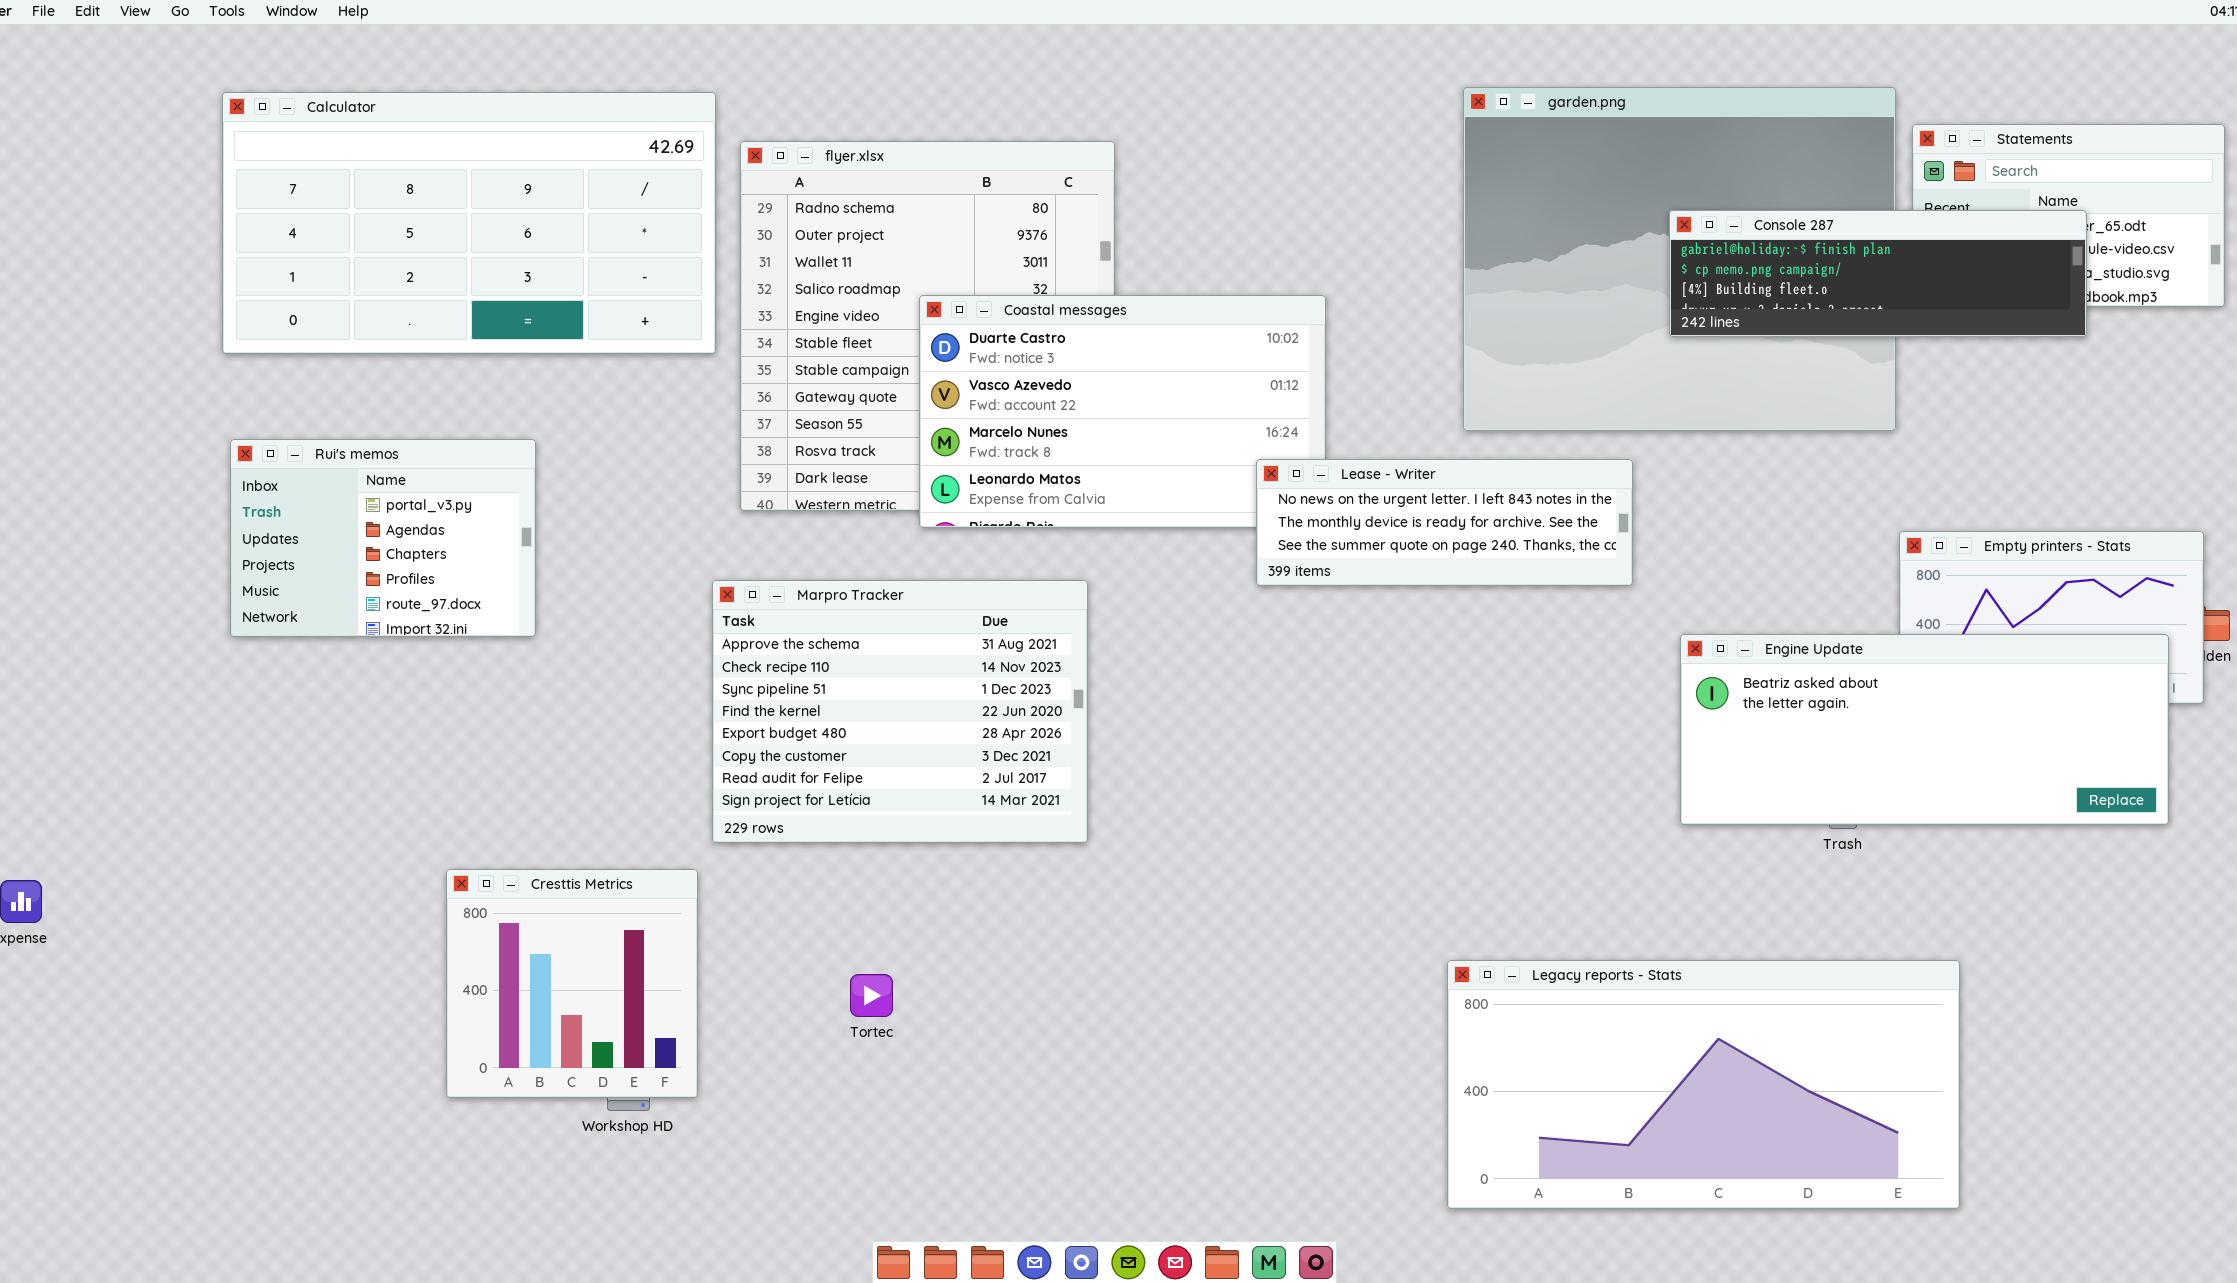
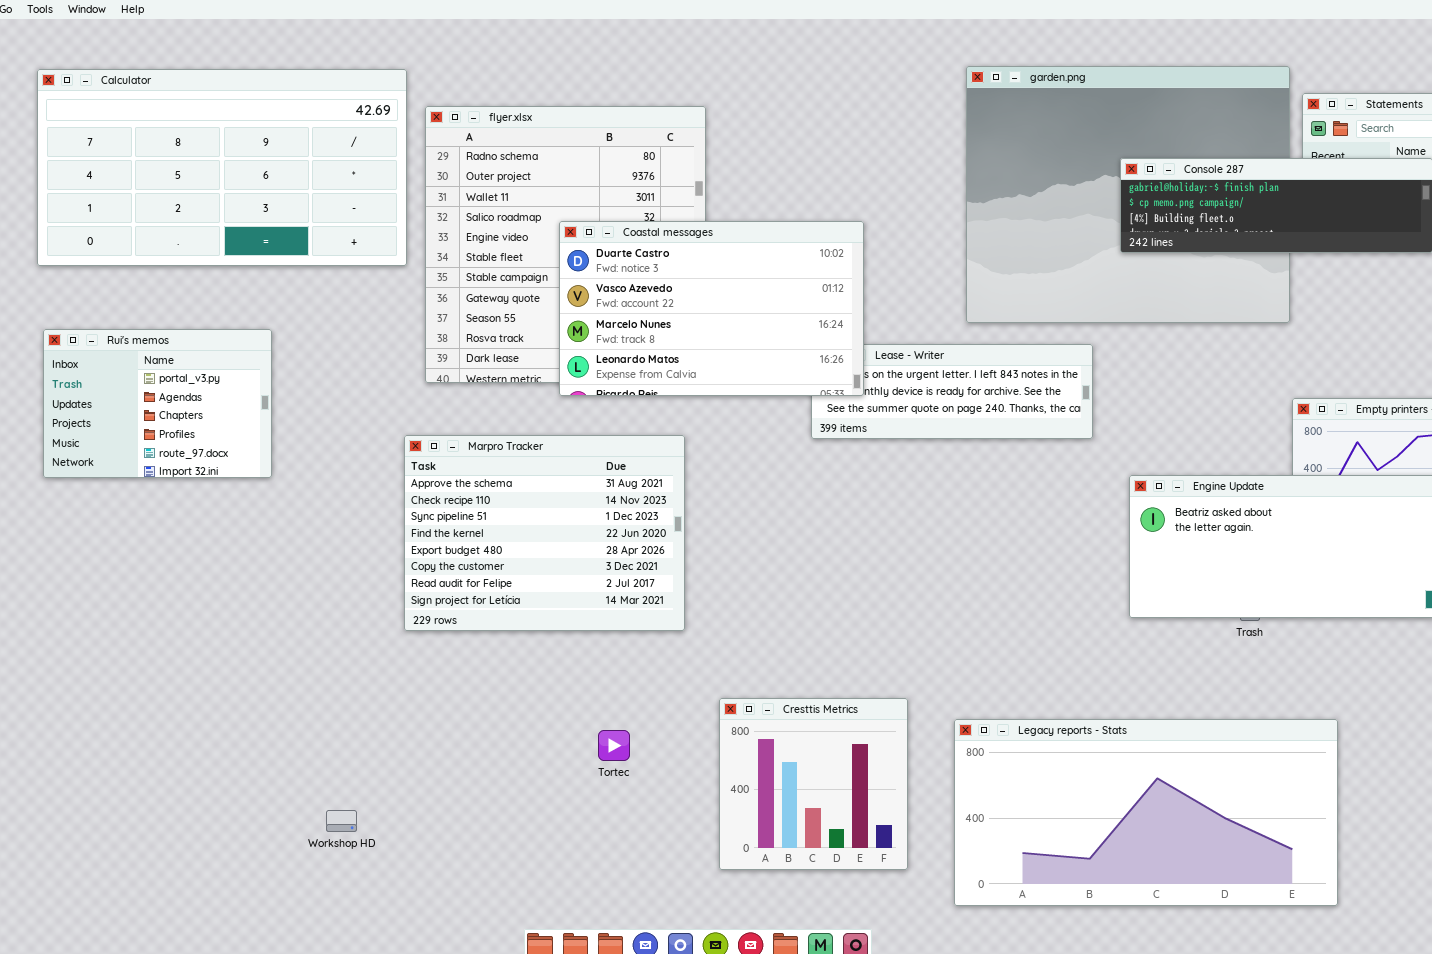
Coastal messages: [919,295,1326,528] -> [559,221,864,396], raised
Cresttis Metrics: [446,869,698,1098] -> [719,698,908,870], moved
Tortec: [850,974,893,1017] -> [598,730,630,761], moved

